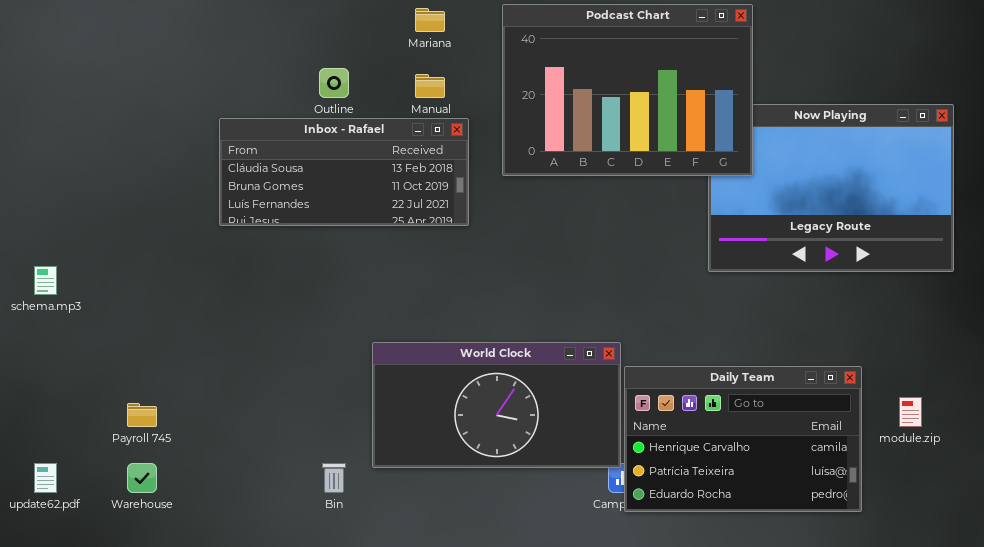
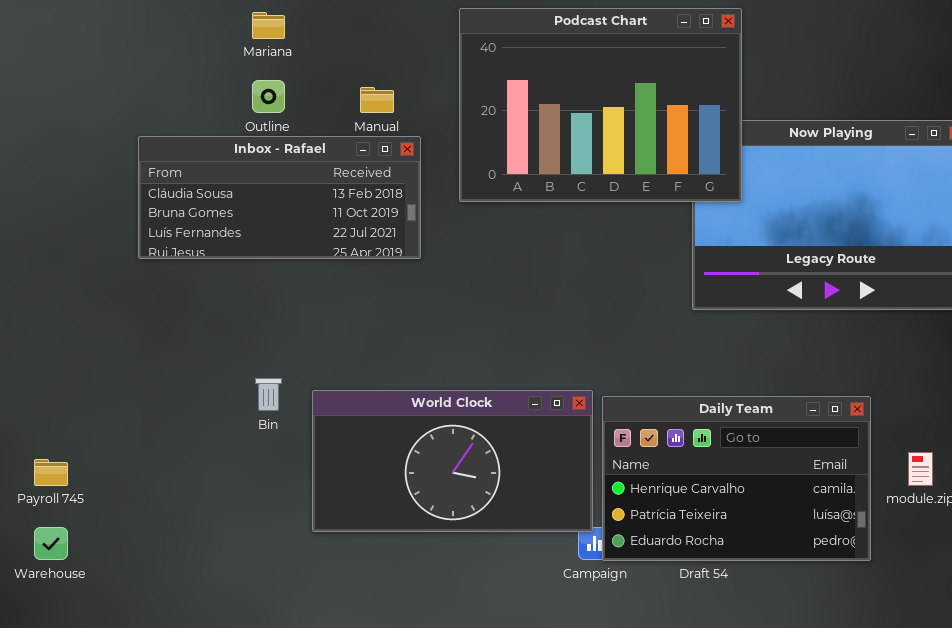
Mariana: [415,8,445,32] -> [252,12,285,39], moved
Daily Team: [624,366,862,512] -> [602,396,871,561], moved
Bin: [322,463,346,493] -> [255,378,282,411], moved

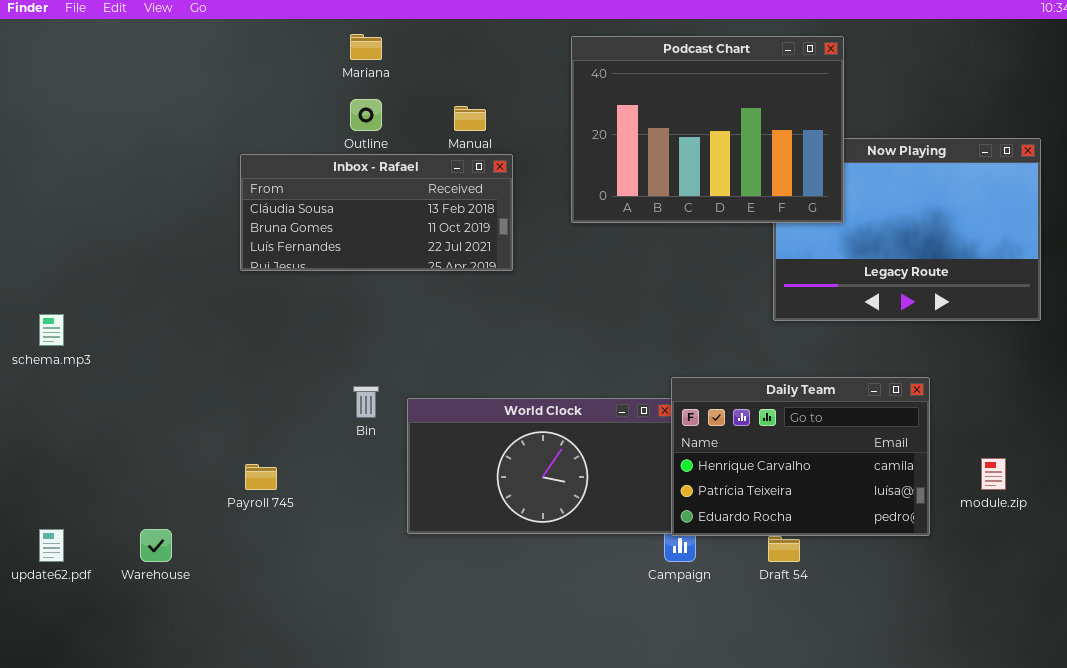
Podcast Chart: [459,8,742,202] -> [571,36,844,223], moved
Daily Team: [602,396,871,561] -> [671,377,930,536], moved
Payroll 745: [34,459,68,486] -> [245,464,277,490], moved

